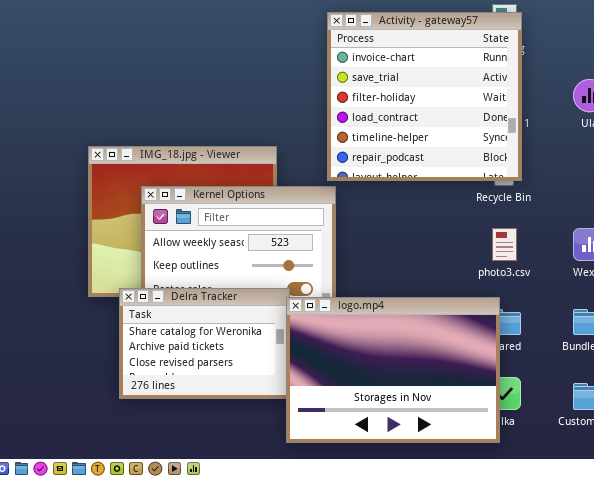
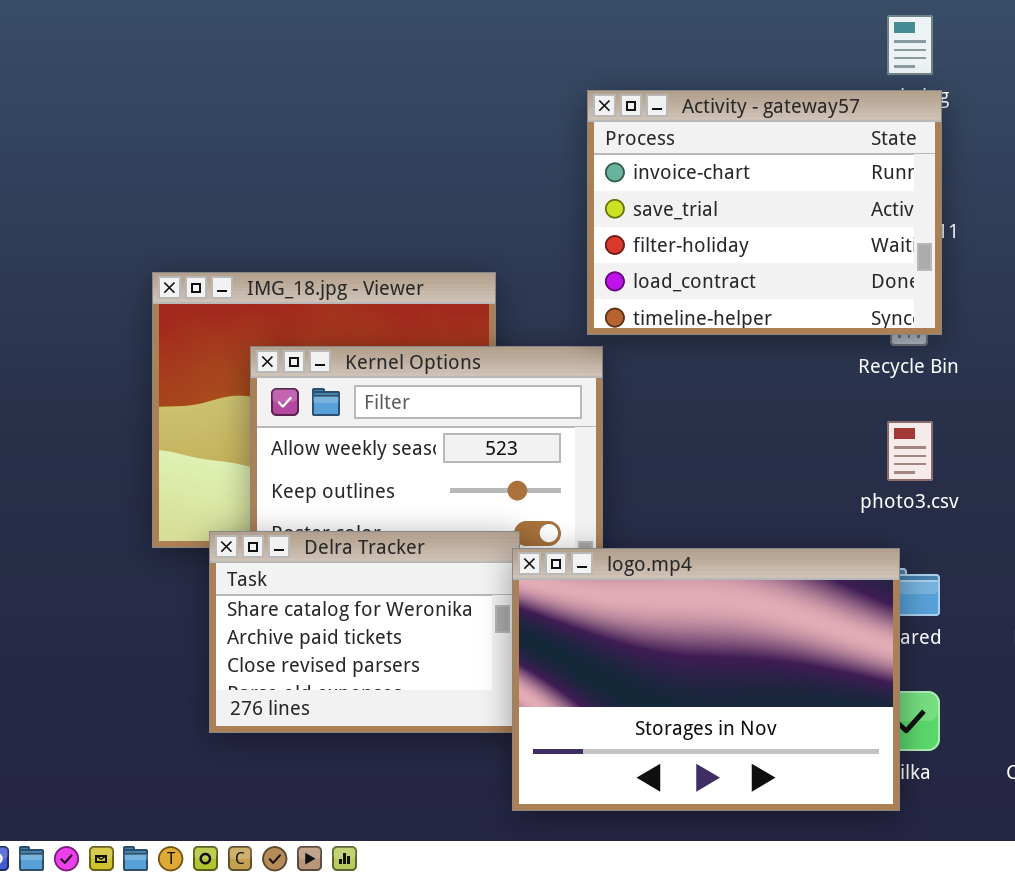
Activity - gateway57: [327,12,522,181] -> [587,90,942,335], resized

